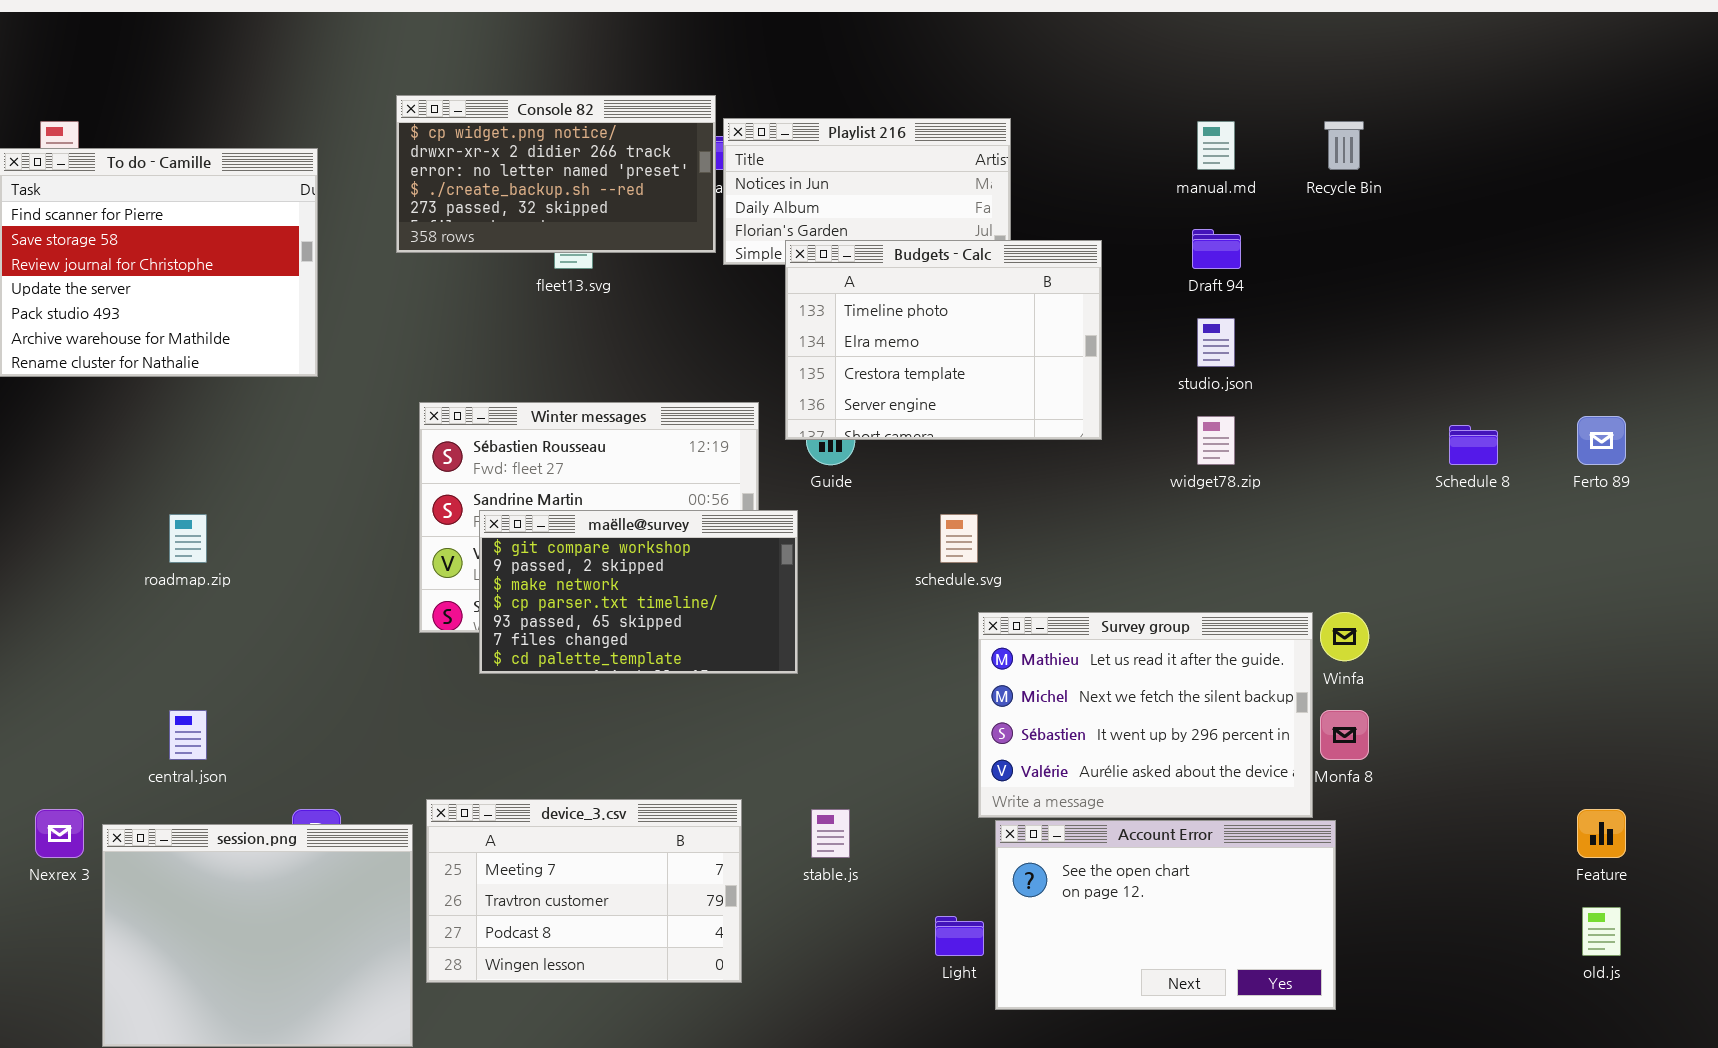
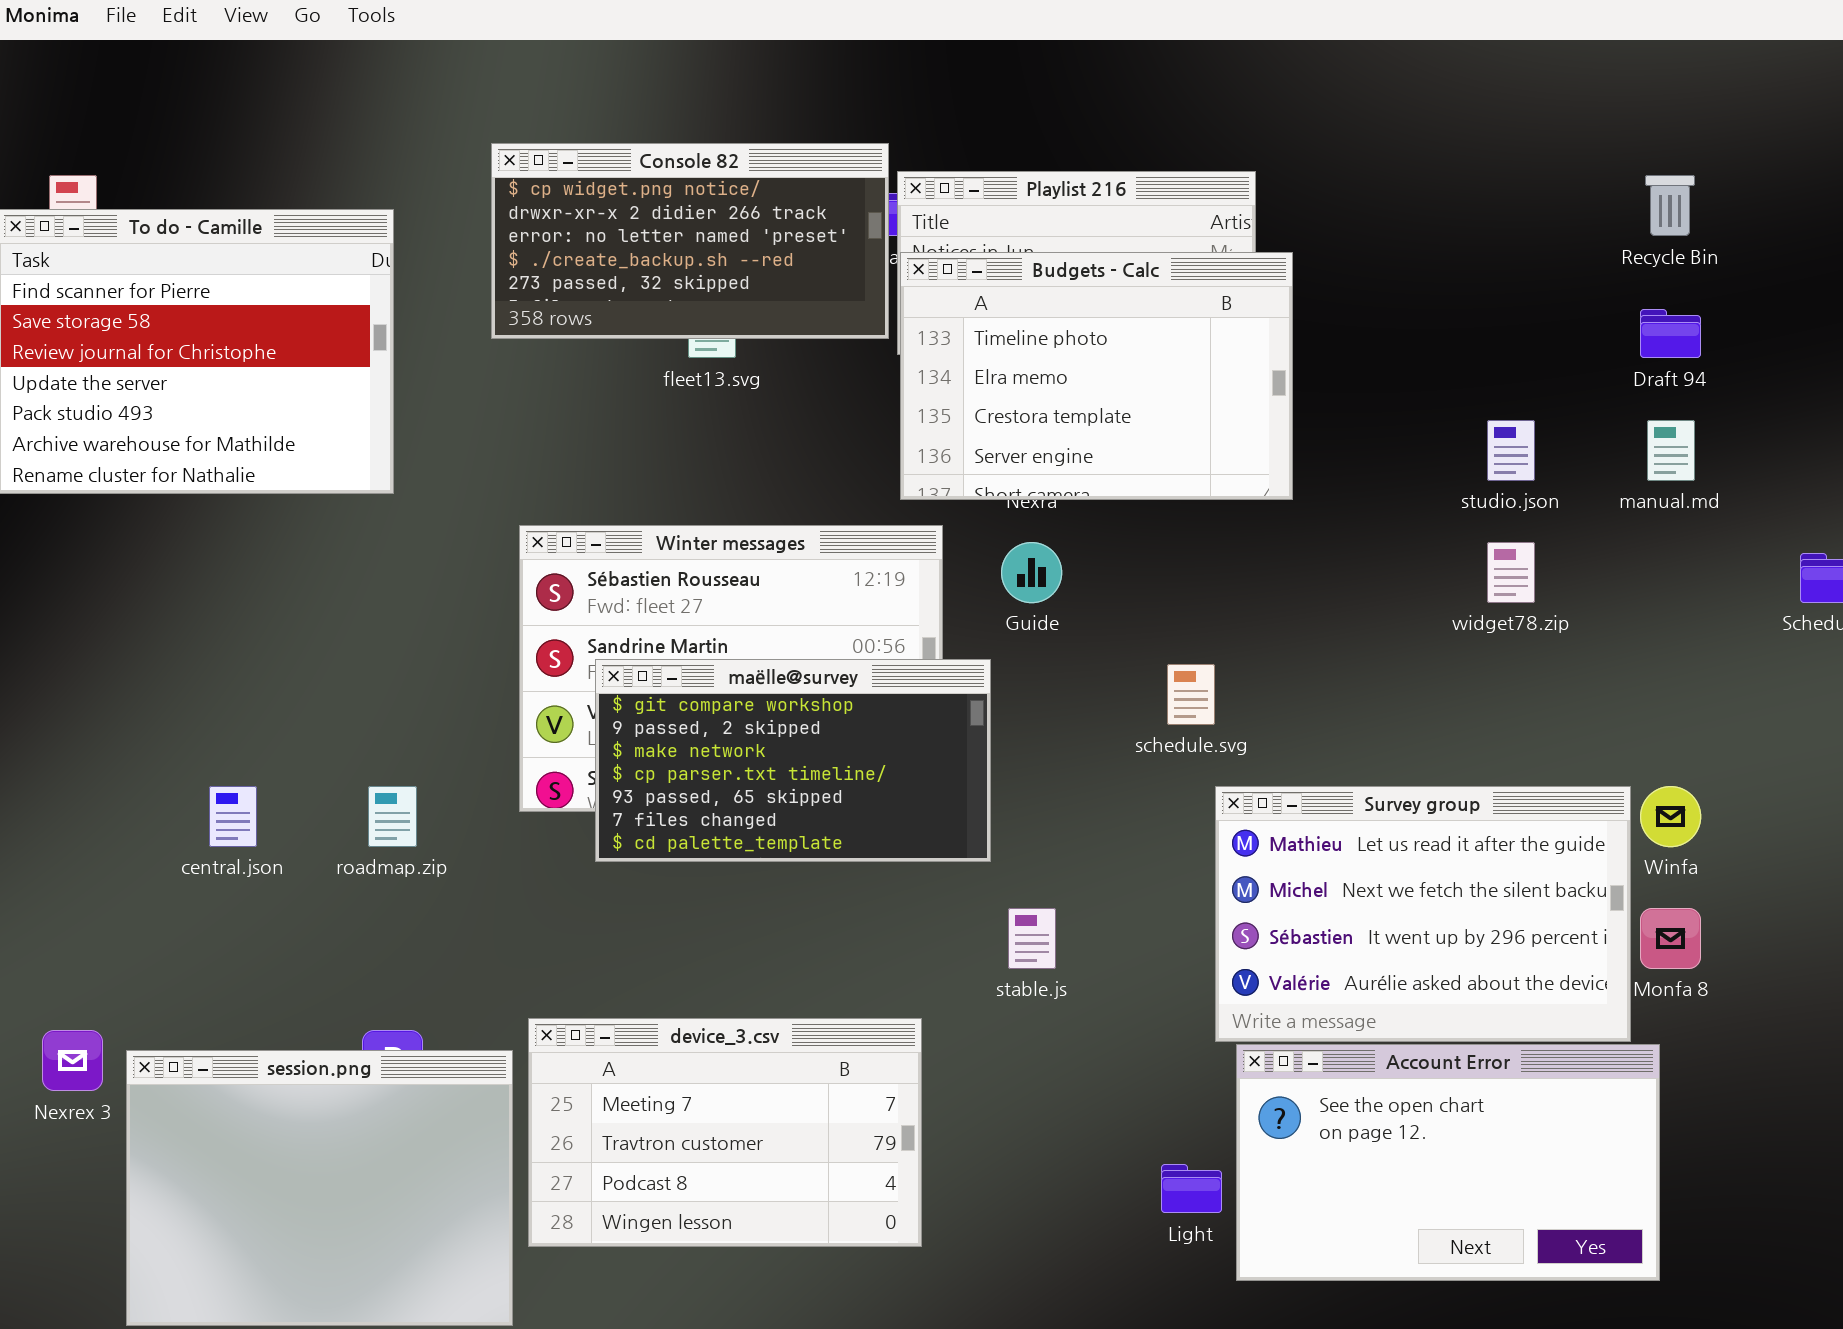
manual.md: [1197,121,1235,170] -> [1647,420,1695,481], moved
Draft 94: [1192,229,1241,269] -> [1640,309,1701,358], moved
Budgets - Calc: [785,240,1102,440] -> [900,252,1293,500], moved
roadmap.zip: [169,514,207,563] -> [368,786,417,847], moved
central.json: [169,710,207,760] -> [209,786,257,847], moved
stable.js: [811,809,850,858] -> [1008,908,1056,969], moved

